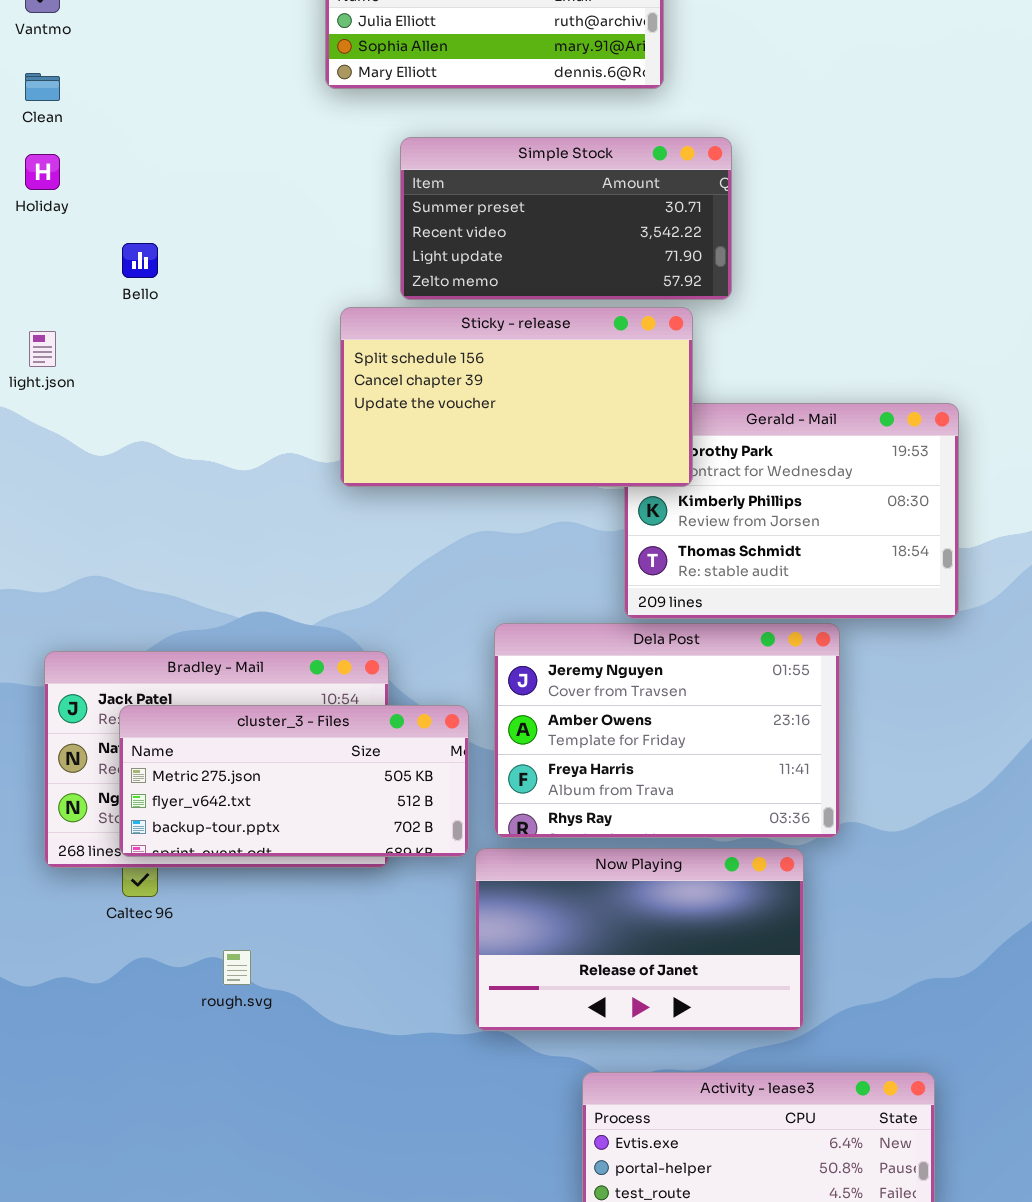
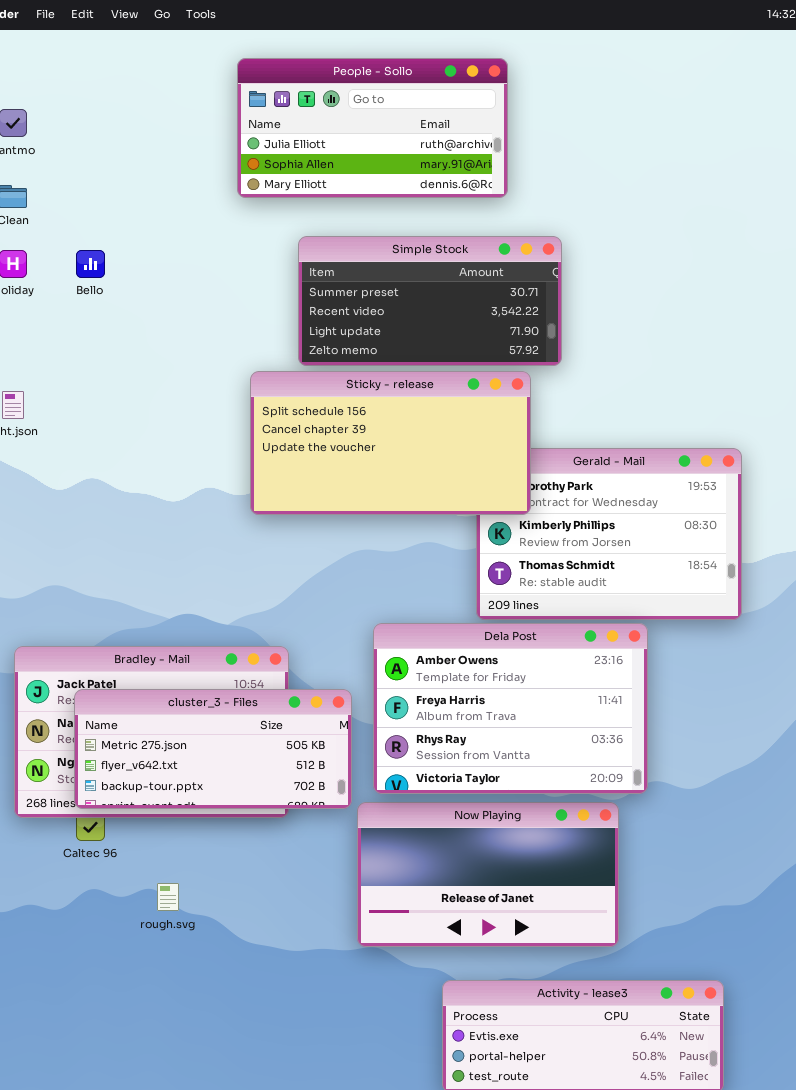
Bello: [122,243,158,278] -> [76,250,105,278], moved
Dela Post: [494,623,840,838] -> [373,623,648,794], scrolled down 1 row

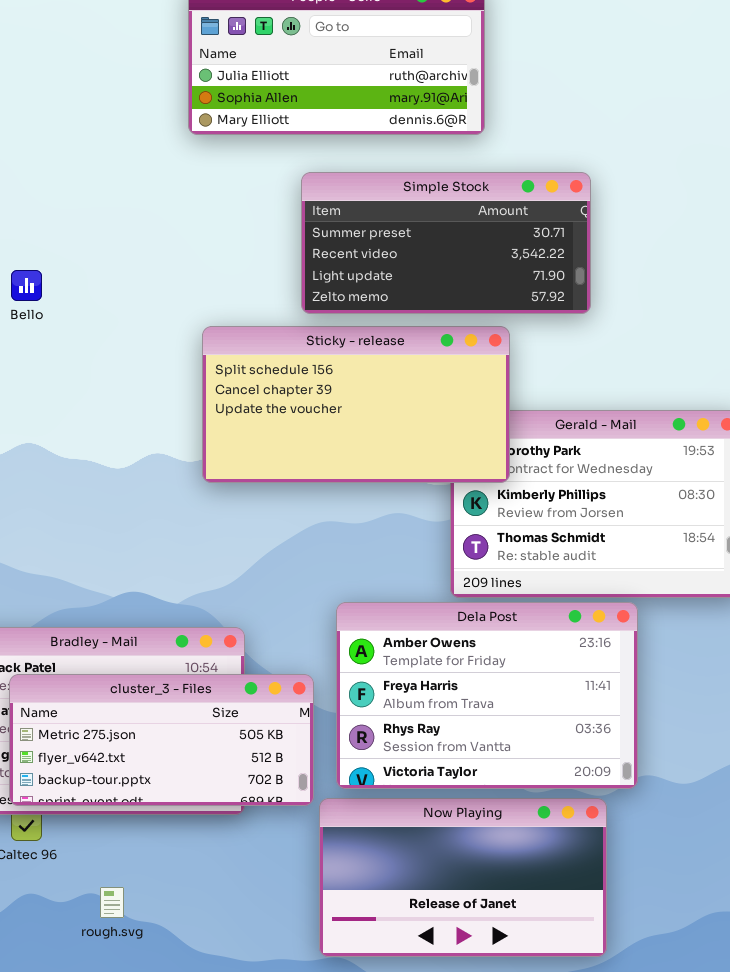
Simple Stock: [298,236,562,366] -> [301,172,591,314], moved
Bello: [76,250,105,278] -> [11,270,42,301], moved

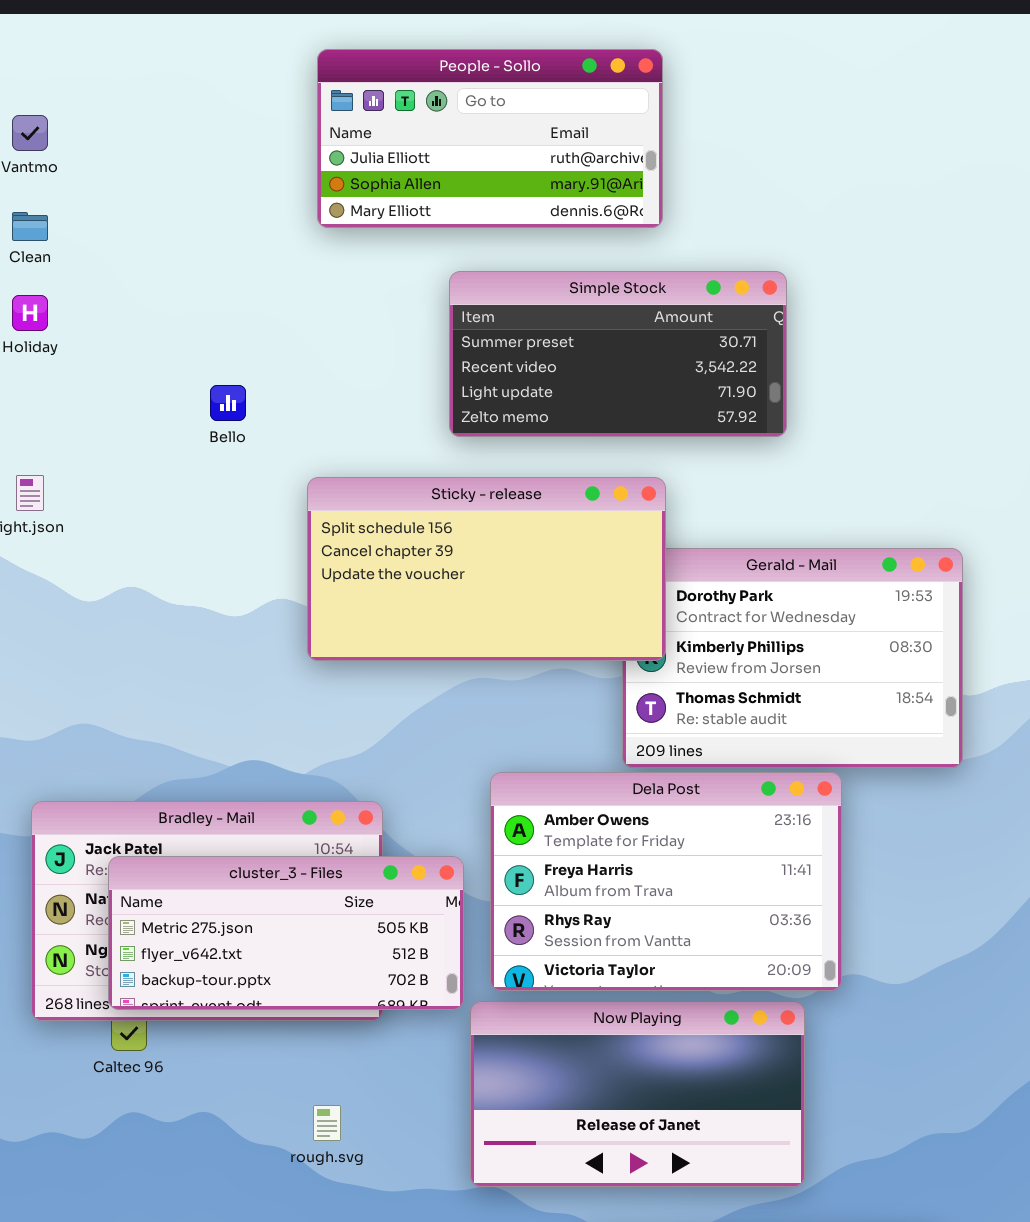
Bello: [11,270,42,301] -> [210,385,246,421], moved
Sticky - release: [202,326,510,483] -> [307,477,666,661], moved
rough.svg: [100,887,124,918] -> [313,1105,341,1141], moved

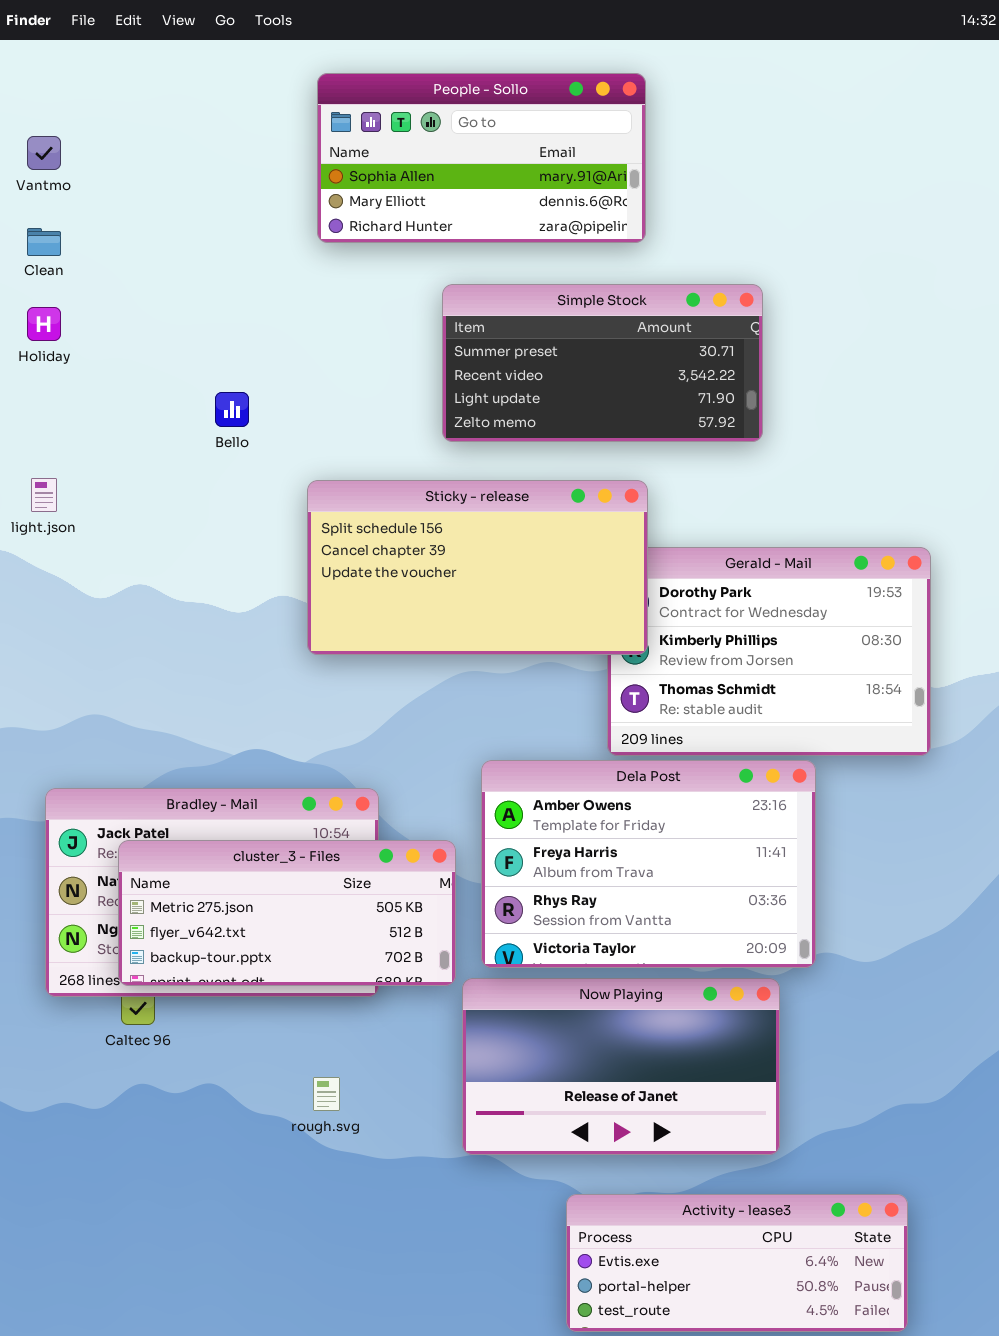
People - Sollo: [317,49,663,228] -> [317,73,646,243], scrolled down 1 row

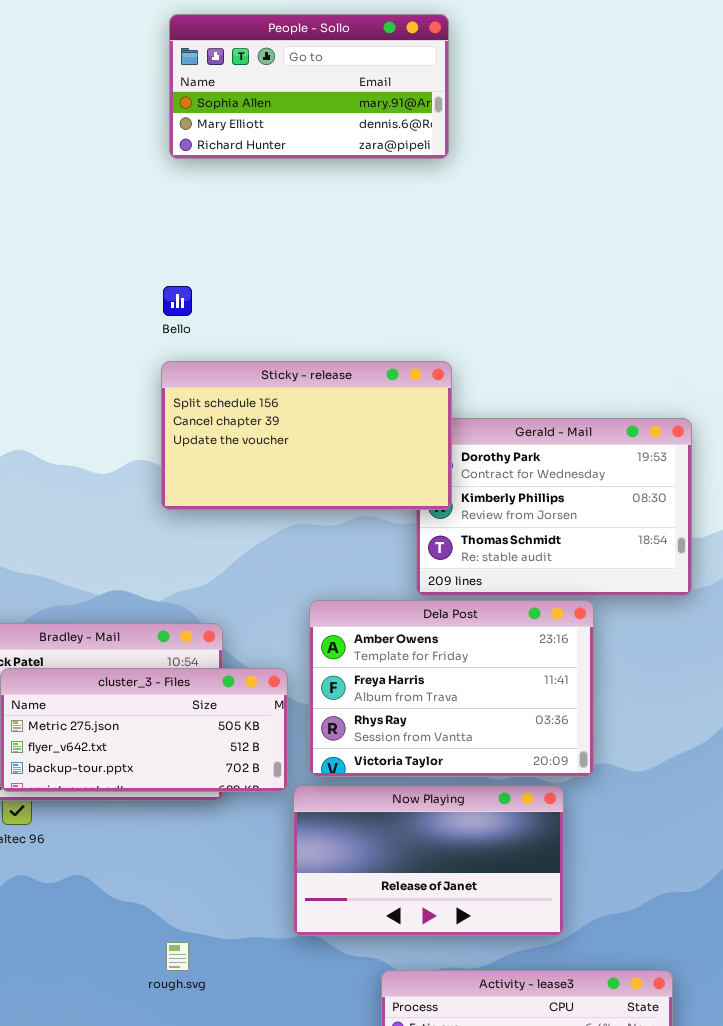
Simple Stock: [442,284,763,442] -> none, closed
Bello: [215,392,249,427] -> [163,286,192,316], moved
rough.svg: [313,1077,340,1111] -> [166,942,189,971], moved

